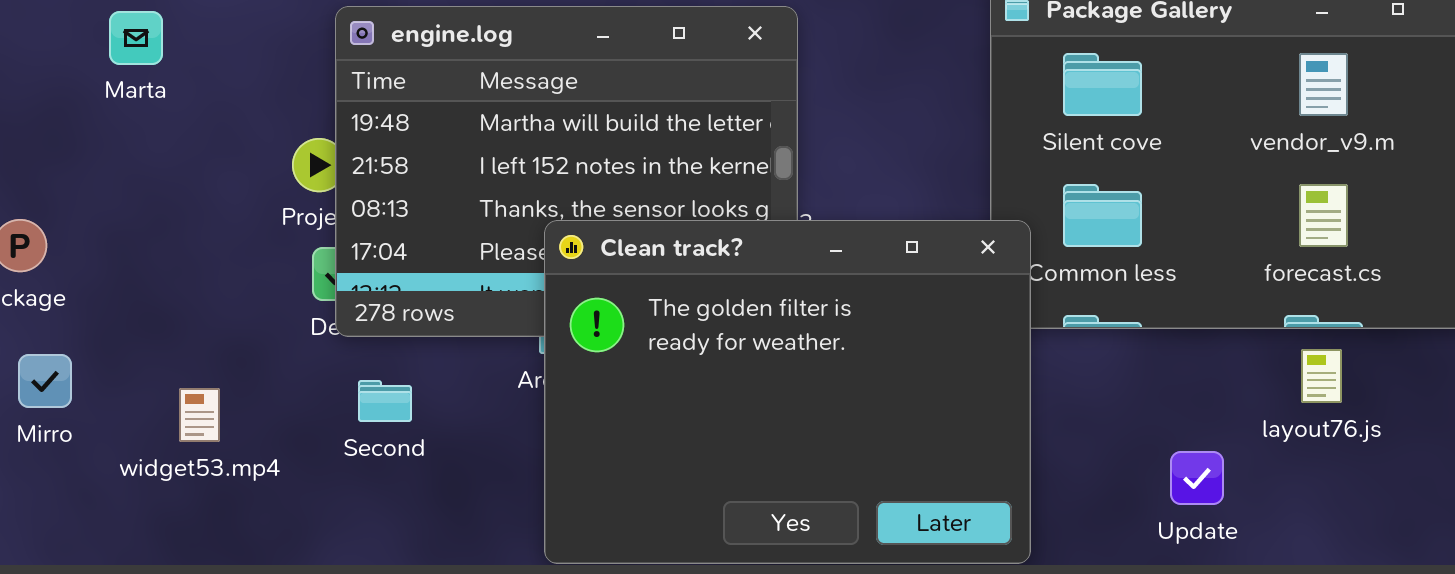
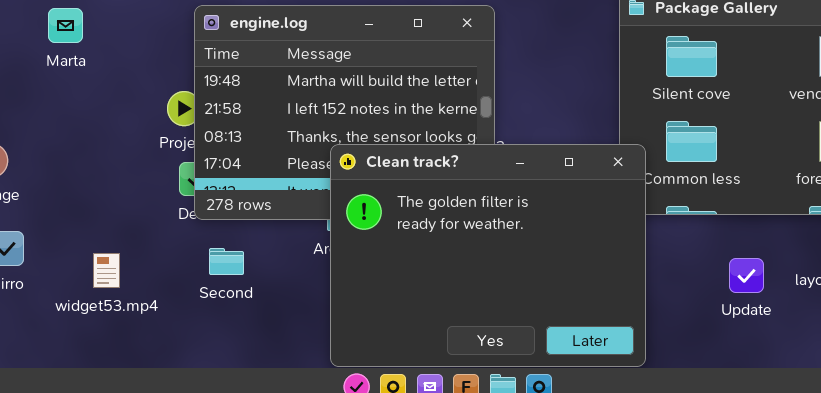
Update: [1170,451,1224,505] -> [729,258,764,293], moved

